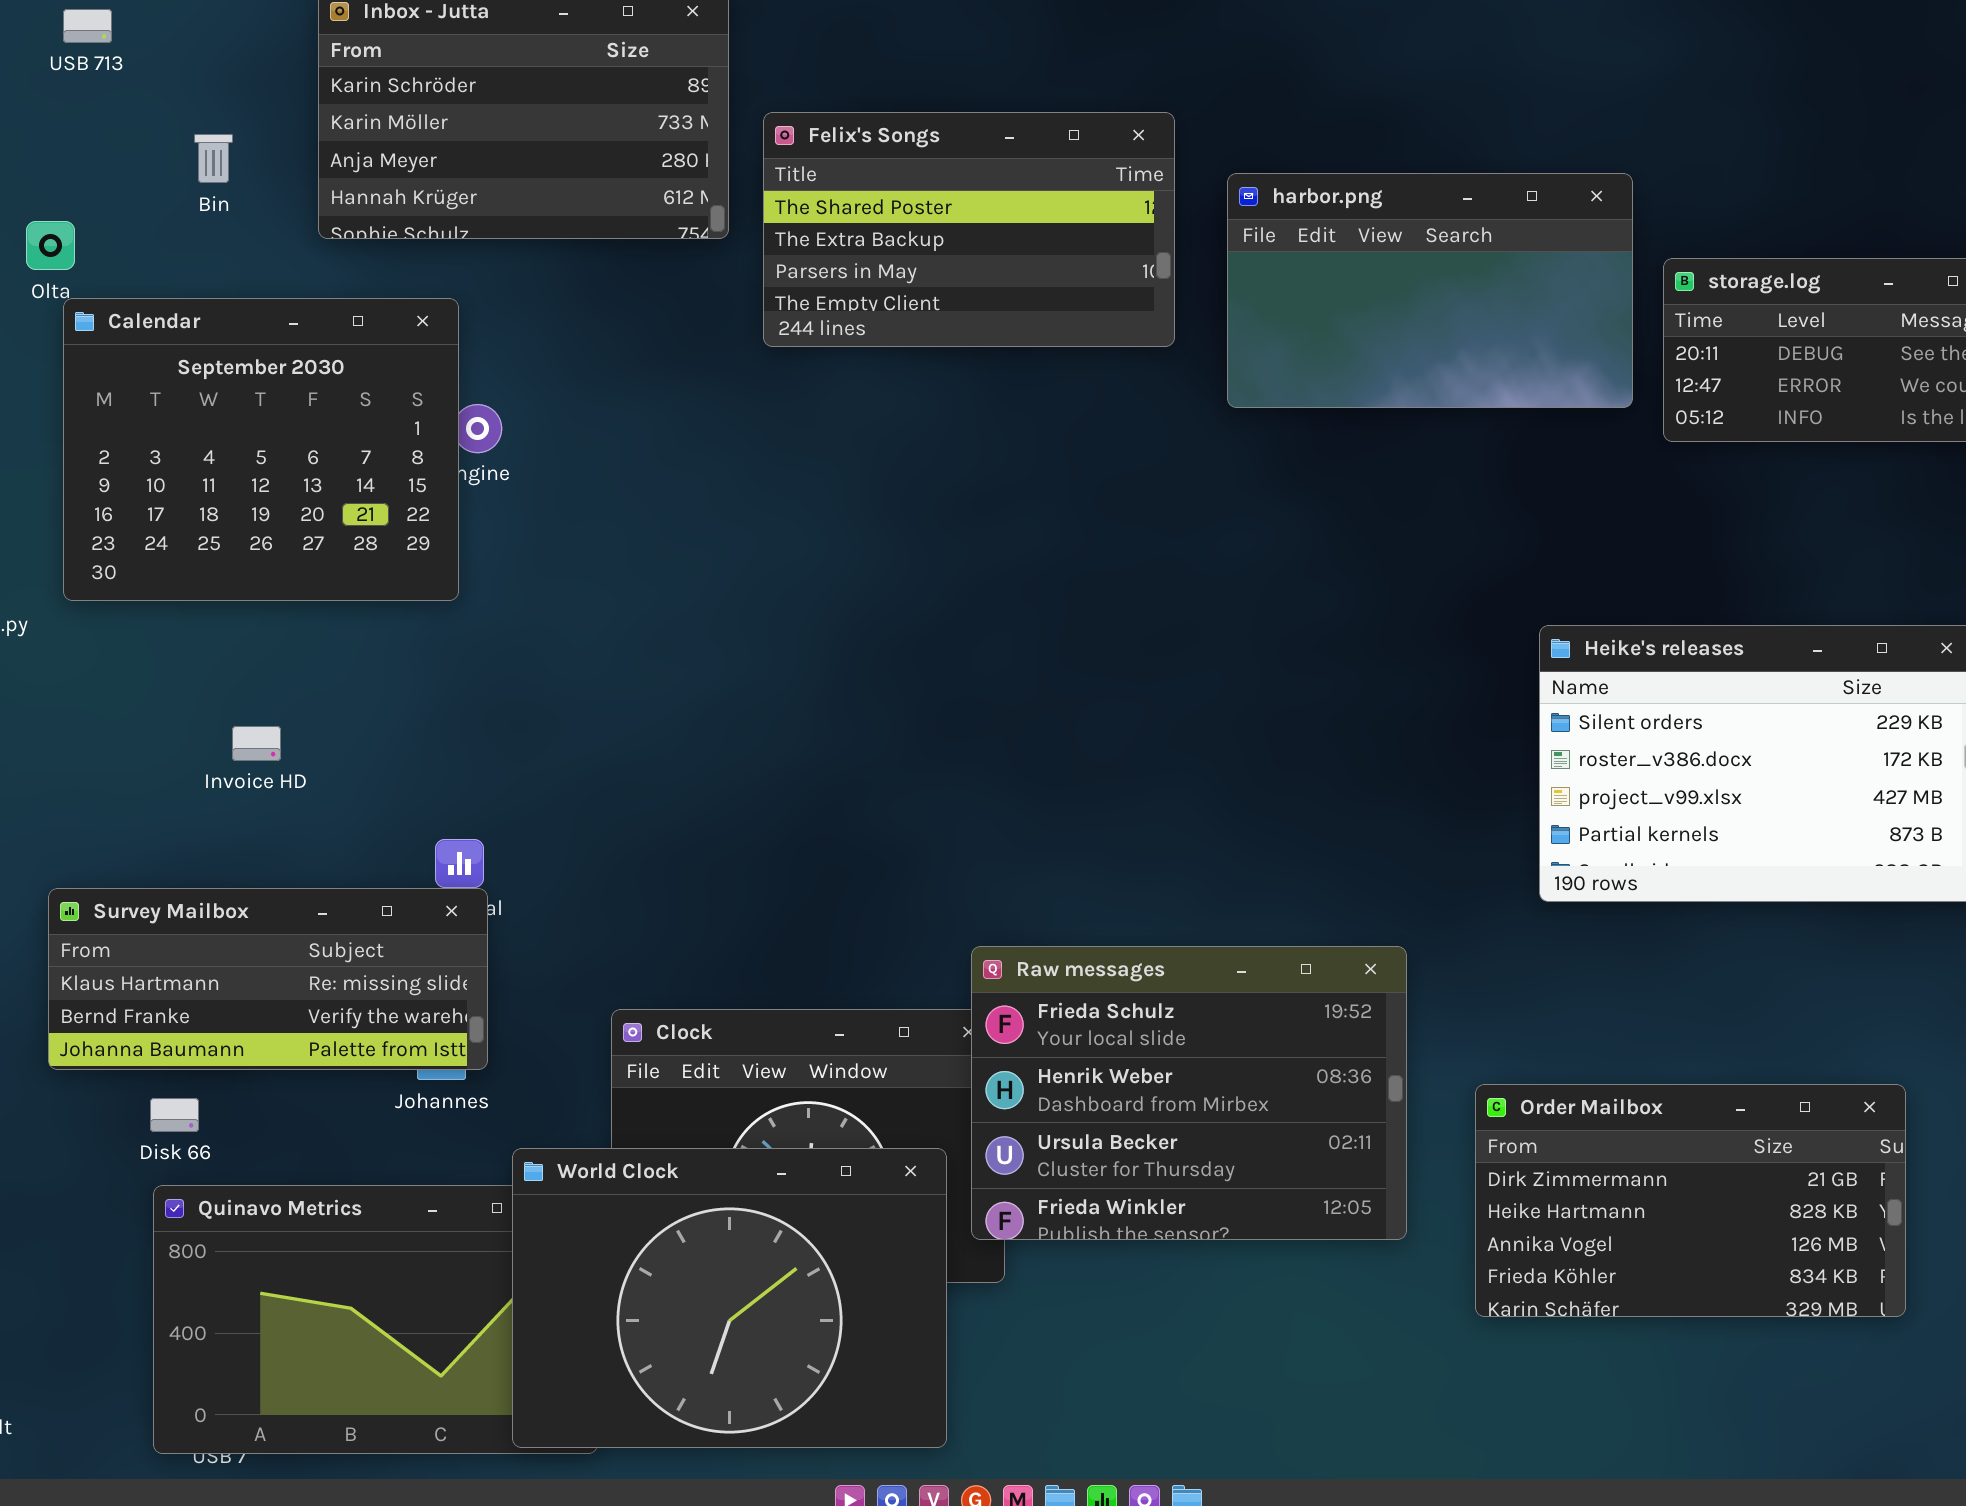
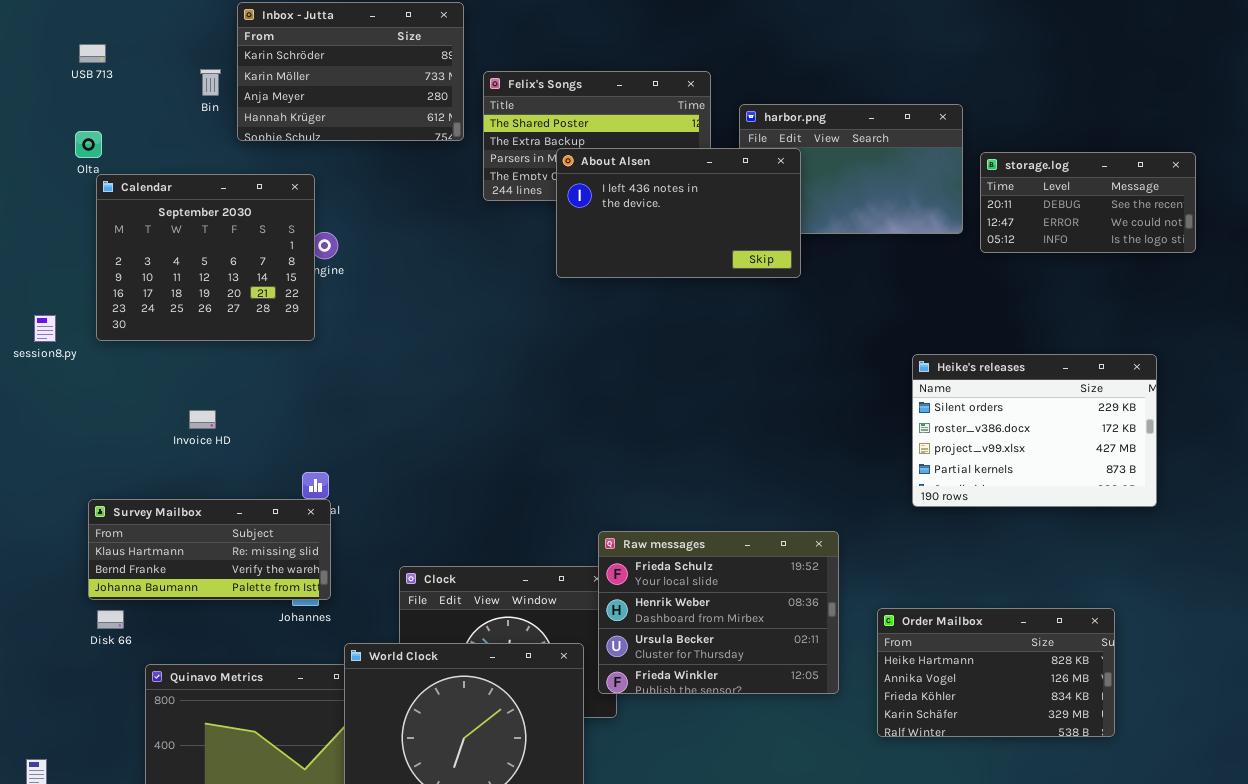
USB 713: [63,9,112,43] -> [79,44,106,63], moved
Bin: [194,134,233,183] -> [200,69,221,96], moved
About Alsen: none -> [556,148,801,278], opened
Order Mailbox: [1475,1084,1906,1317] -> [877,608,1115,737], scrolled down 1 row
Disk 66: [150,1098,199,1132] -> [97,610,124,629], moved

